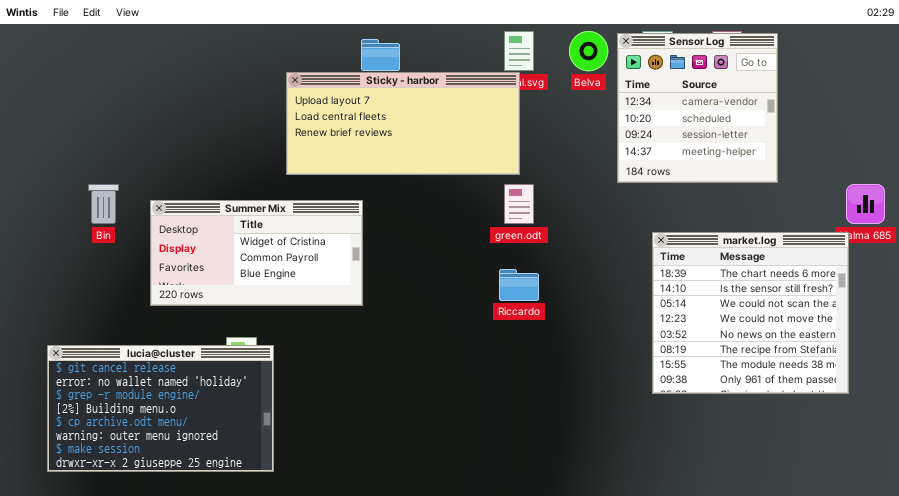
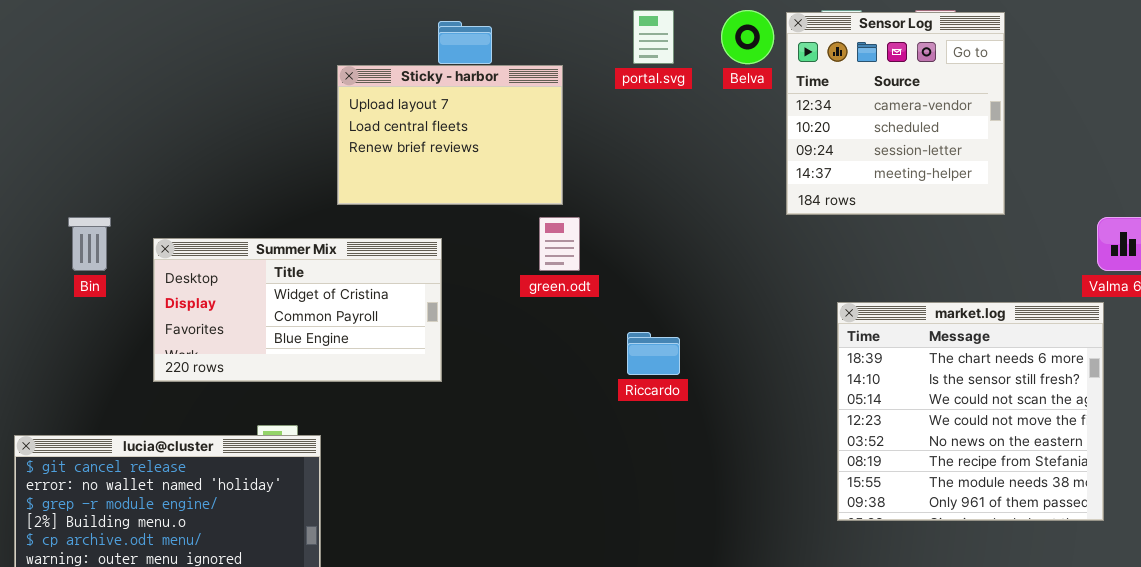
Sticky - harbor: [286,72,520,175] -> [337,65,563,205], resized
green.odt: [504,184,534,224] -> [539,217,580,271], moved
market.log: [652,232,849,394] -> [837,302,1104,521], moved

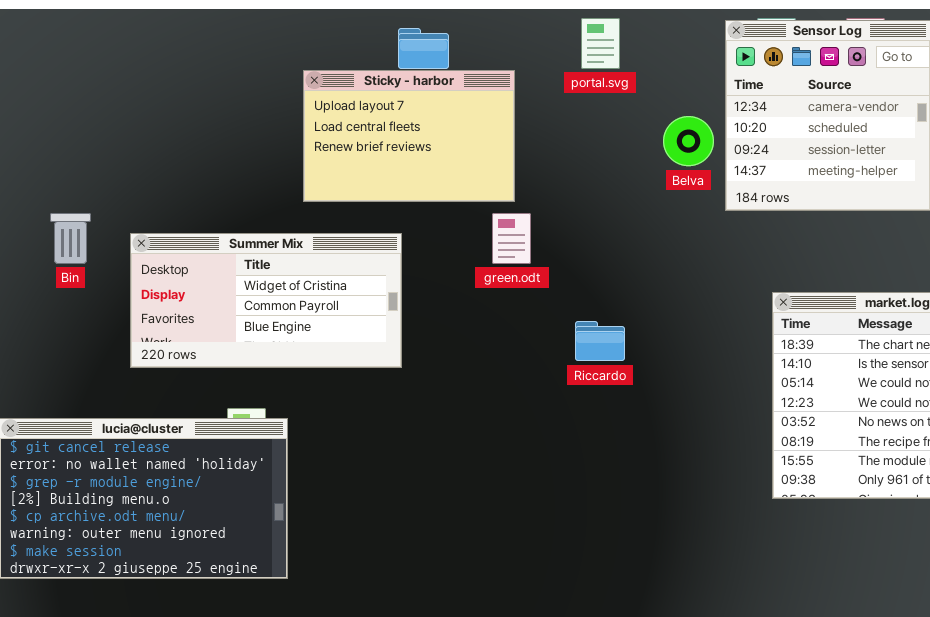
Belva: [721,10,774,64] -> [663,116,714,166], moved

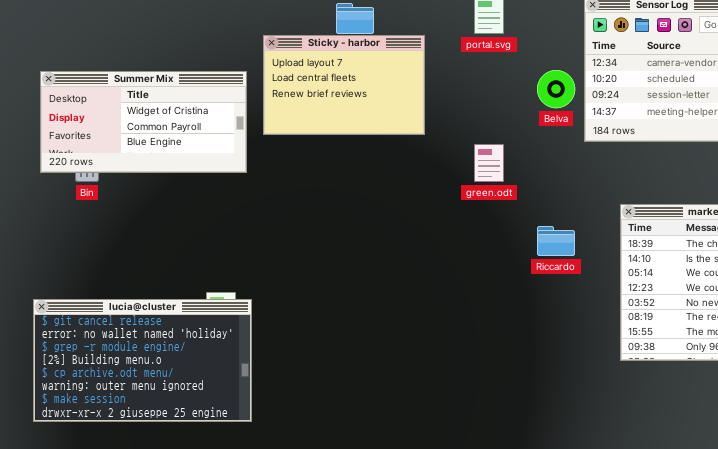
green.odt: [492,213,531,264] -> [474,144,504,182], moved
Summer Mix: [130,233,402,368] -> [40,71,247,173], moved
Riccardo: [575,321,625,361] -> [537,226,575,256], moved

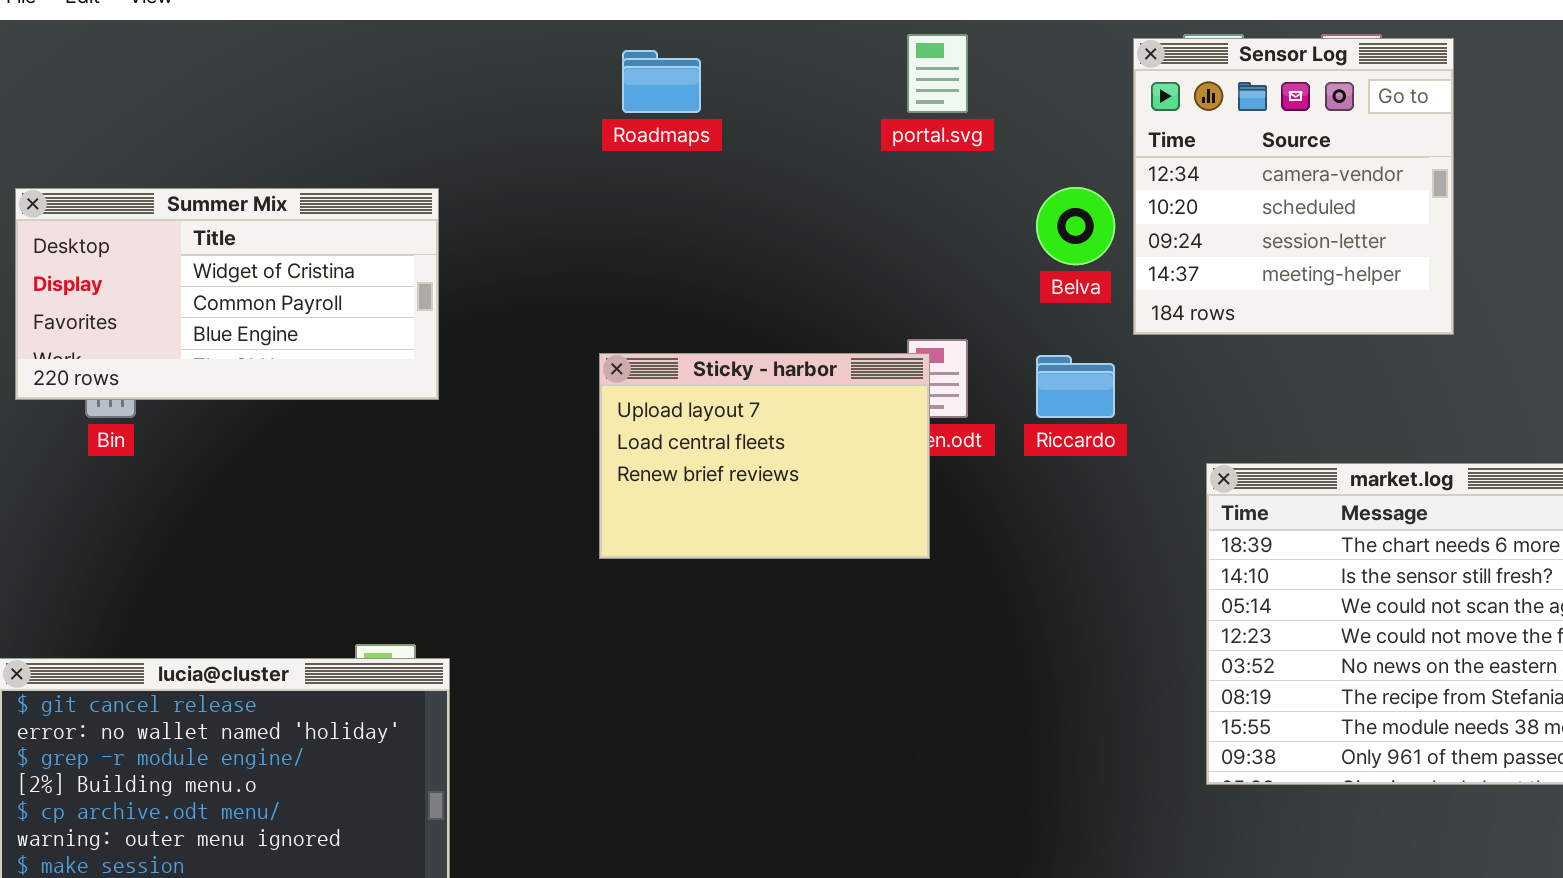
Sticky - harbor: [263,35,425,135] -> [599,353,930,559], moved
Riccardo: [537,226,575,256] -> [1036,355,1115,418], moved

